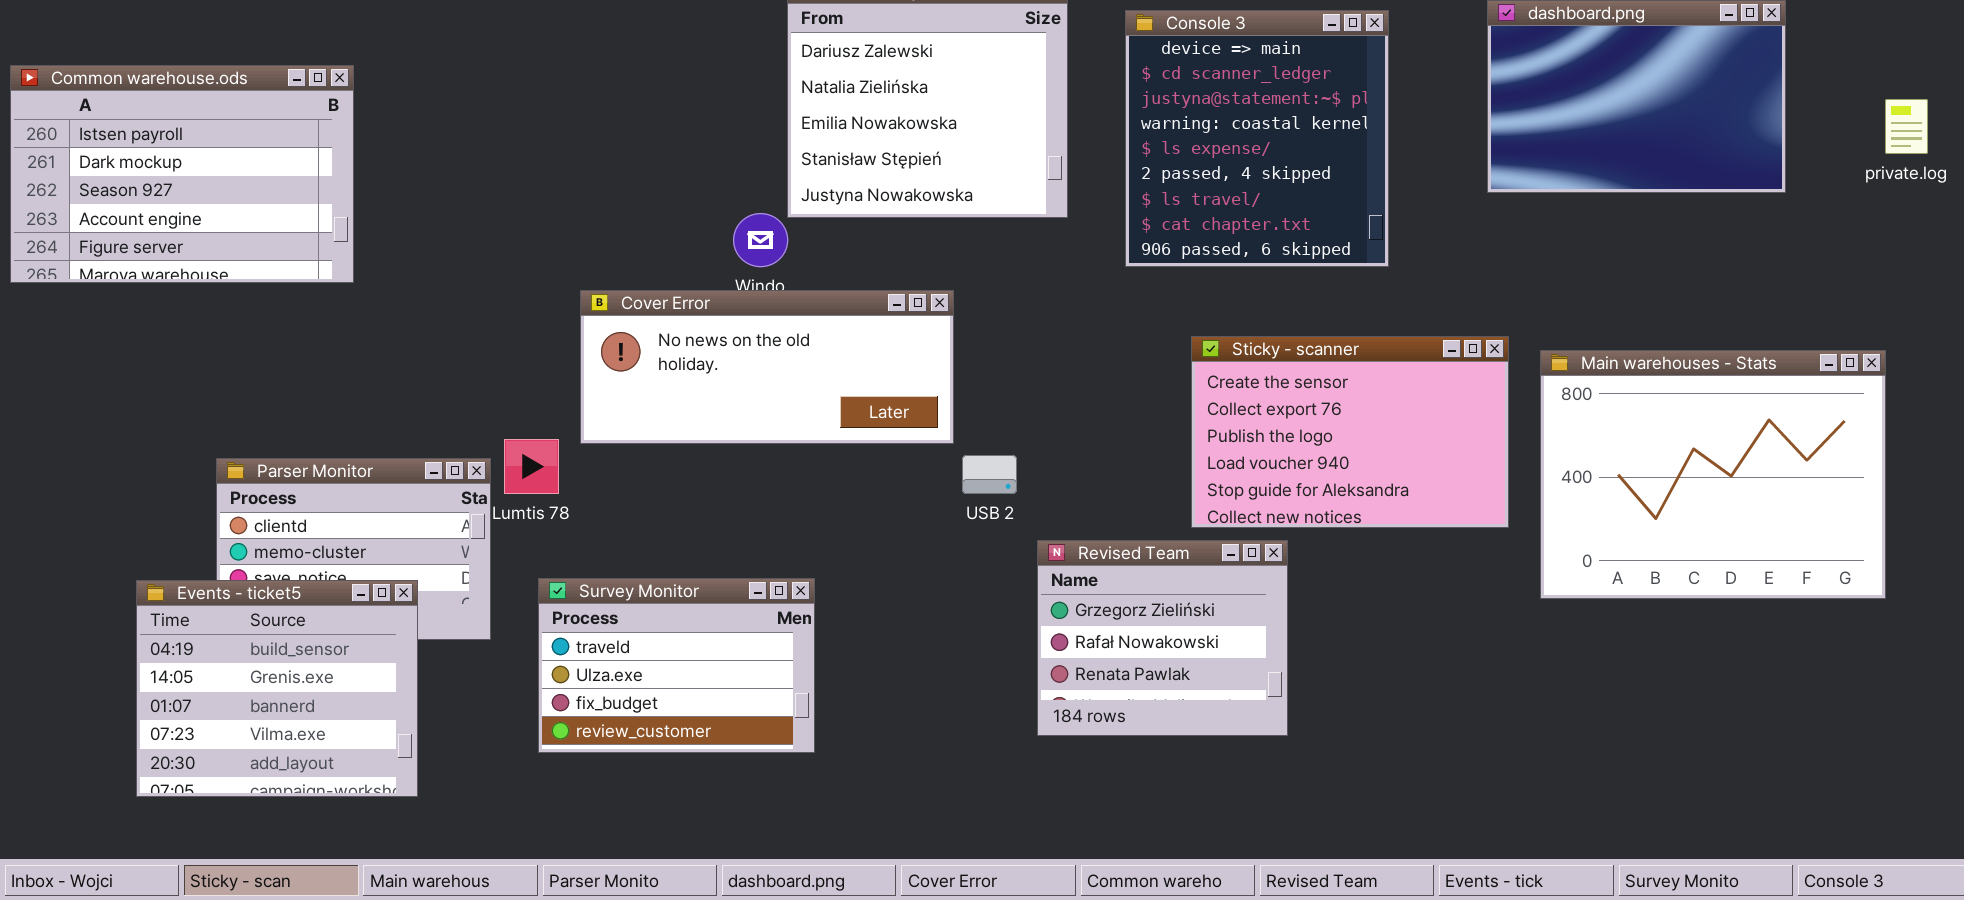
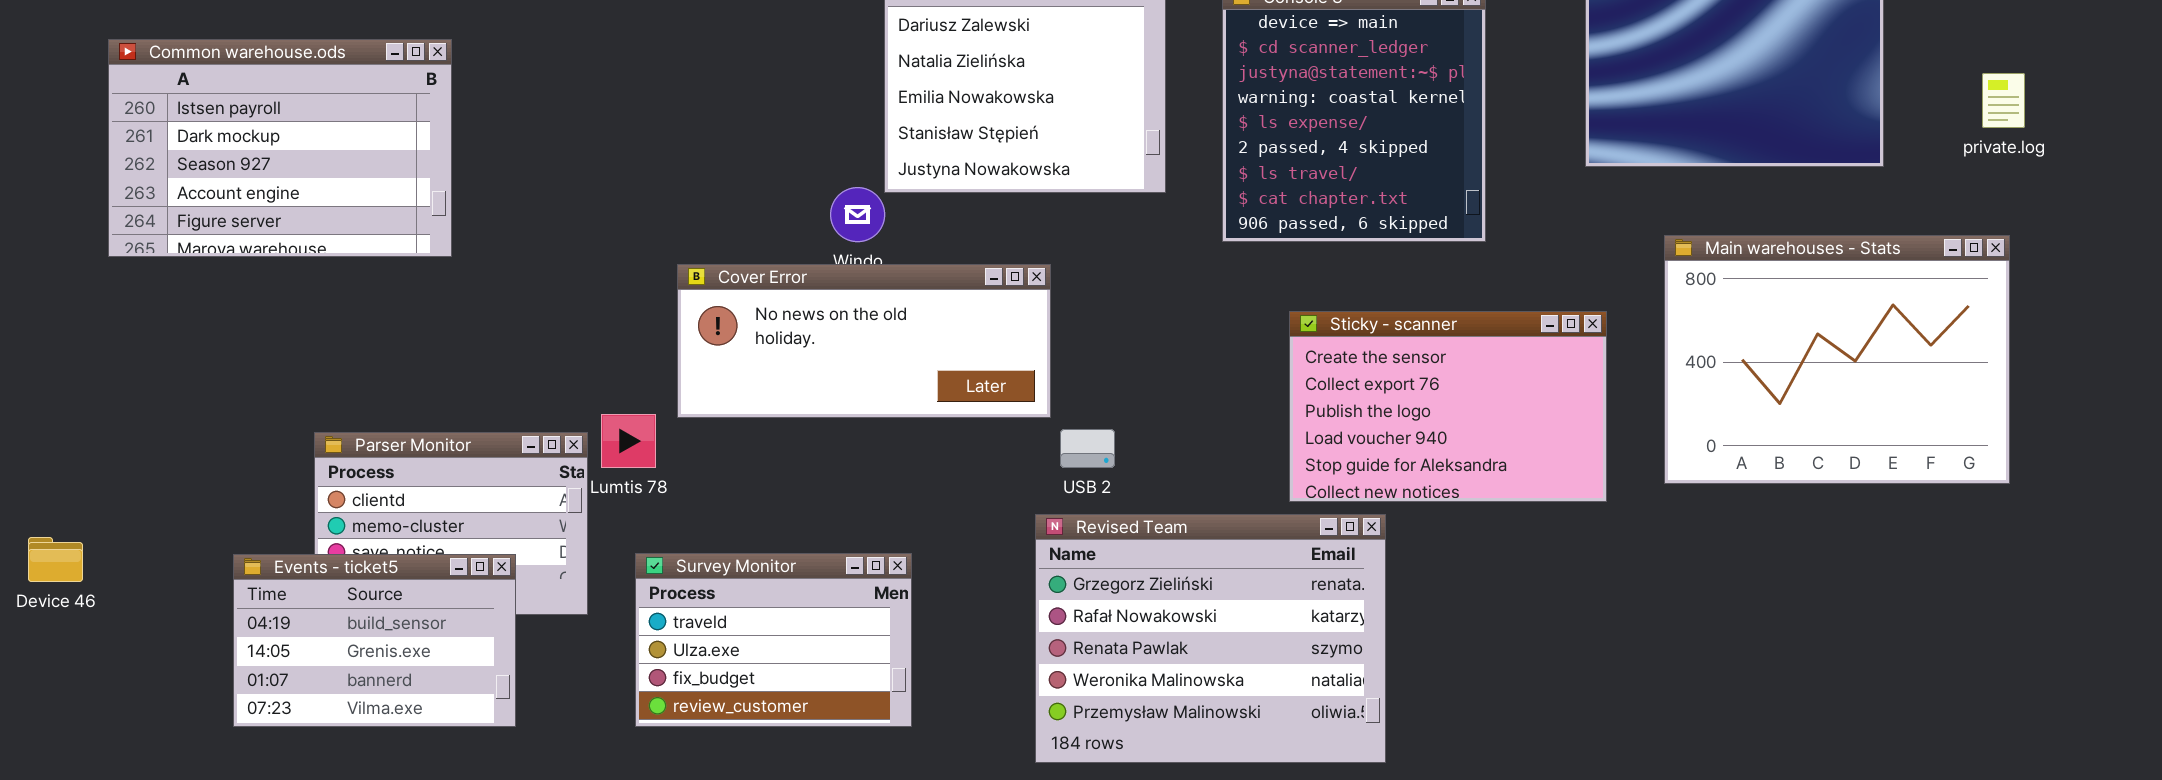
Main warehouses - Stats: [1540,350,1886,599] -> [1664,235,2010,484], moved
Revised Team: [1037,540,1288,736] -> [1035,514,1386,763], resized
Events - ticket5: [136,580,418,797] -> [233,554,516,727], resized

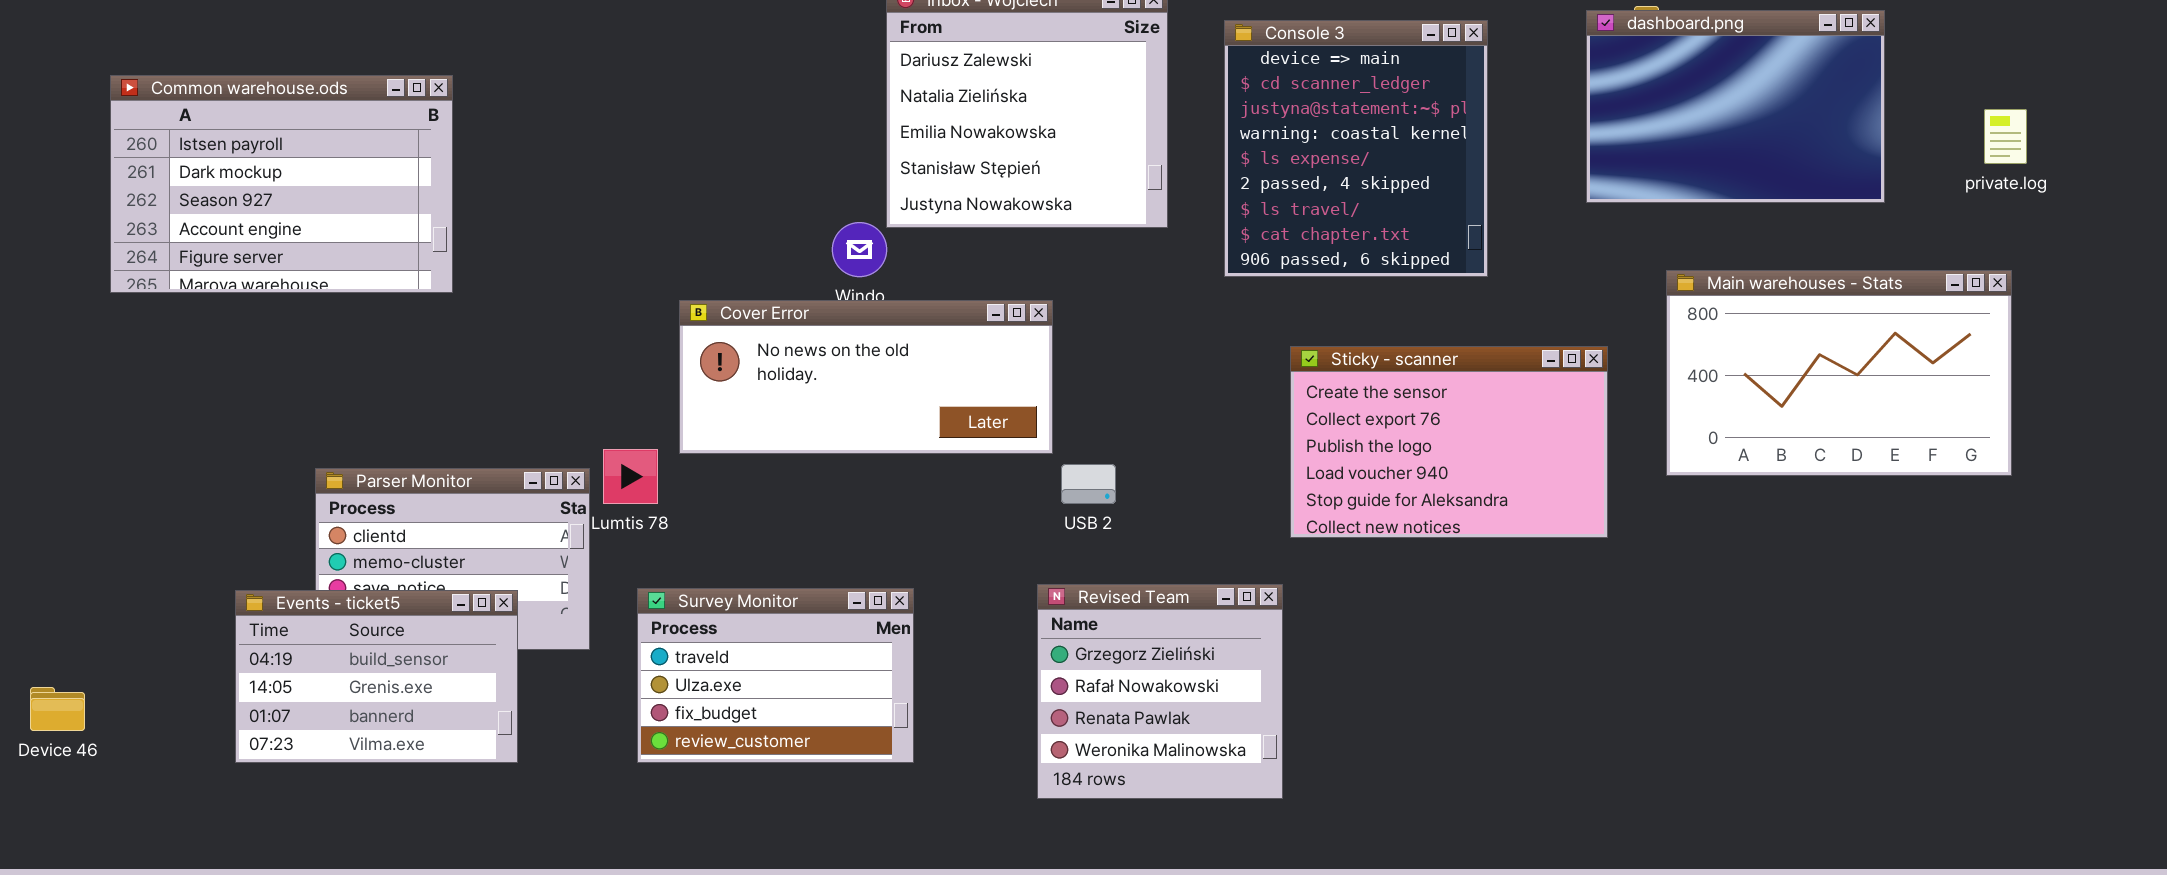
Main warehouses - Stats: [1664,235,2010,484] -> [1666,270,2012,476], resized
Revised Team: [1035,514,1386,763] -> [1037,584,1283,799], resized
Device 46: [28,537,83,582] -> [30,687,85,731], moved

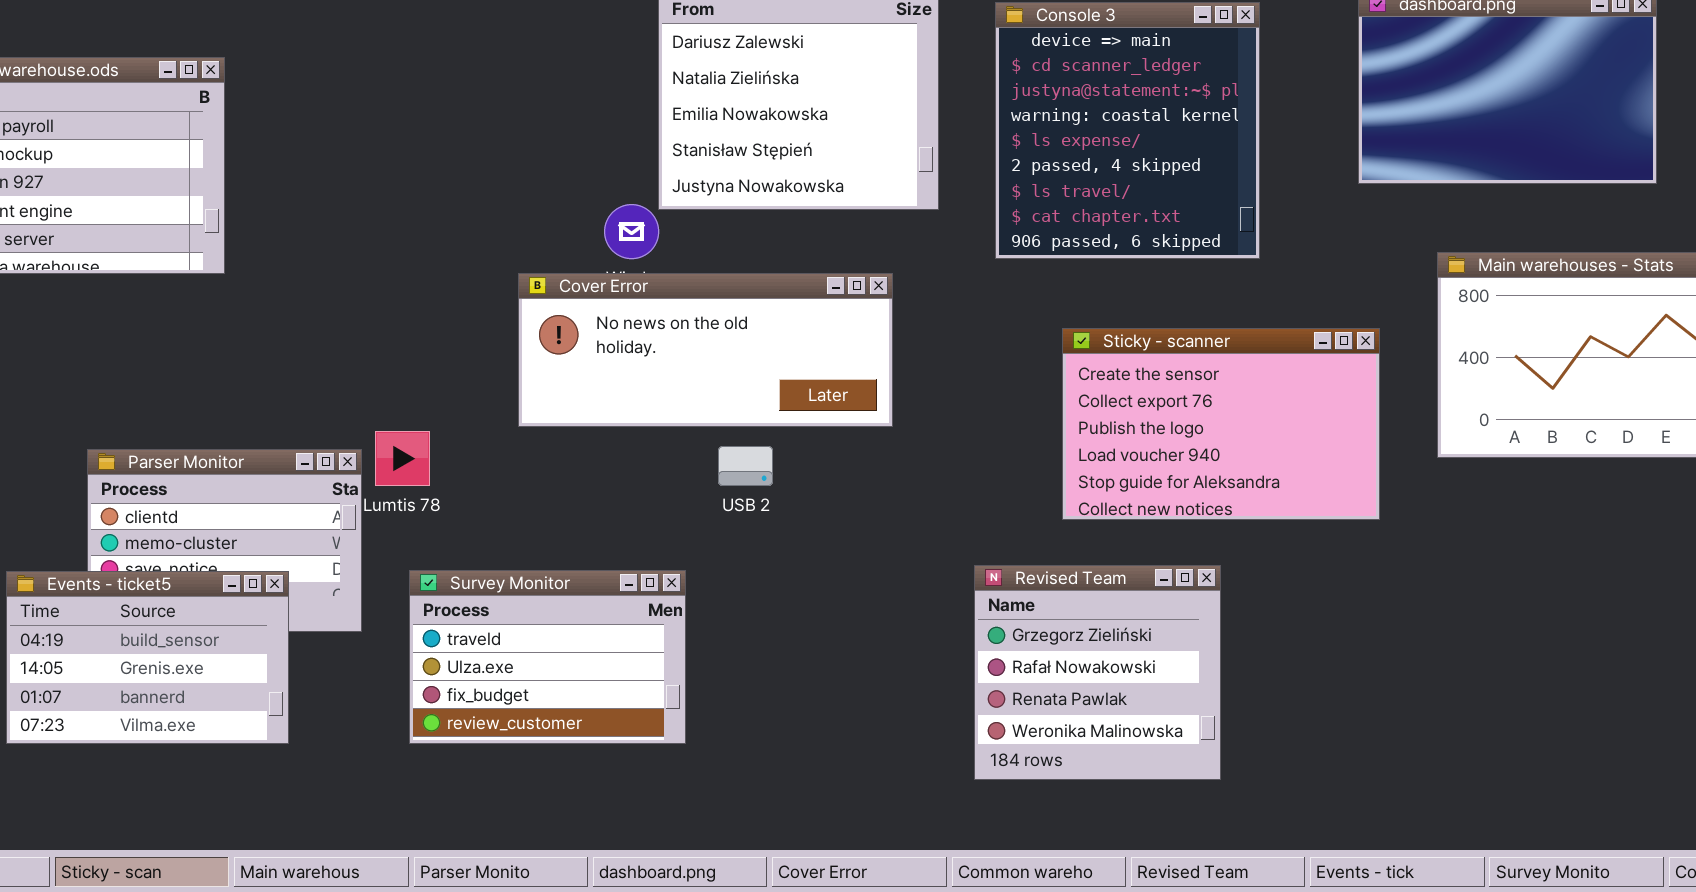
Cover Error: [679,300,1053,454] -> [518,273,893,427], moved
USB 2: [1061,464,1116,504] -> [718,446,773,486], moved
Revised Team: [1037,584,1283,799] -> [974,565,1221,780], moved

